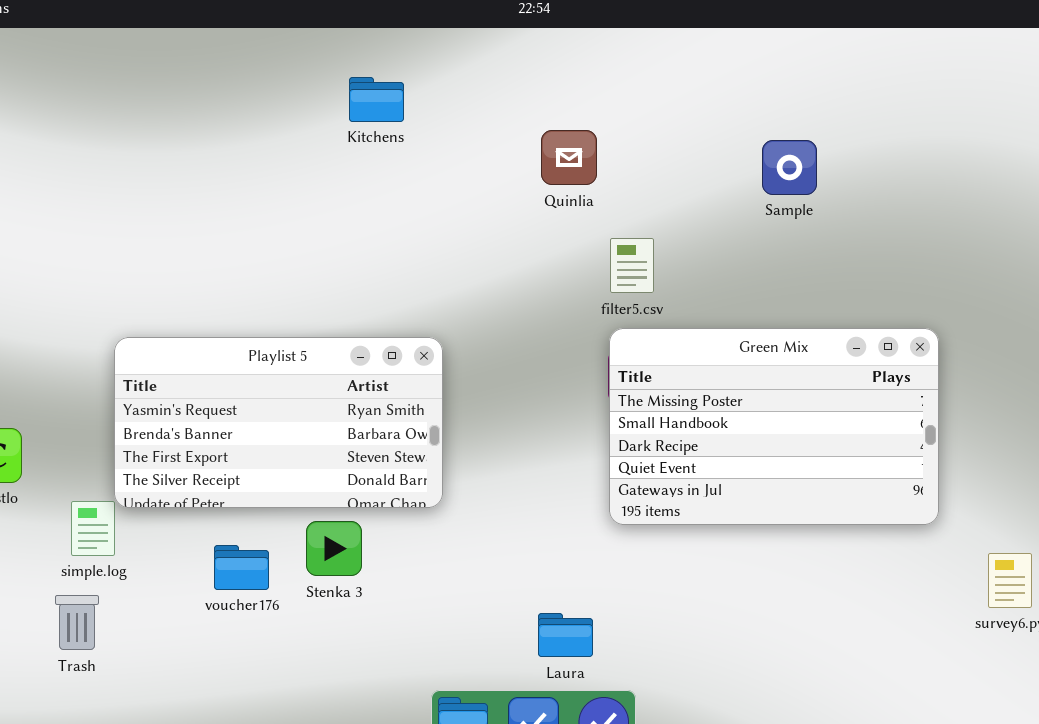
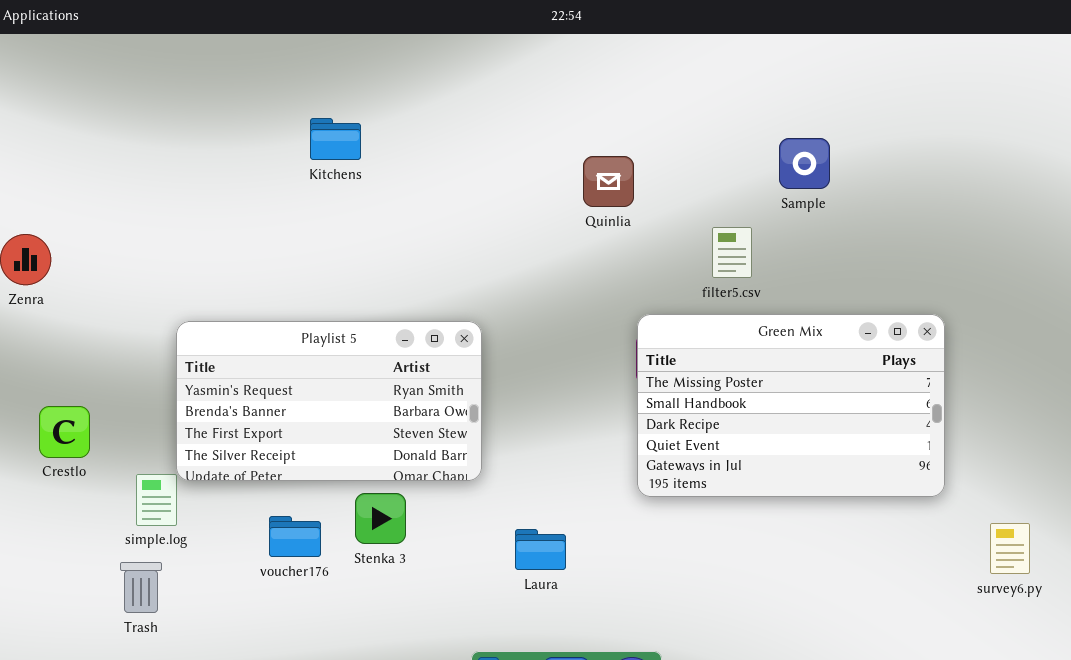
Kitchens: [349,77,404,122] -> [310,118,361,160], moved
Quinlia: [541,130,597,185] -> [583,156,634,207], moved
filter5.csv: [610,238,654,293] -> [712,227,752,278], moved
Laura: [538,613,593,657] -> [515,529,566,570], moved

